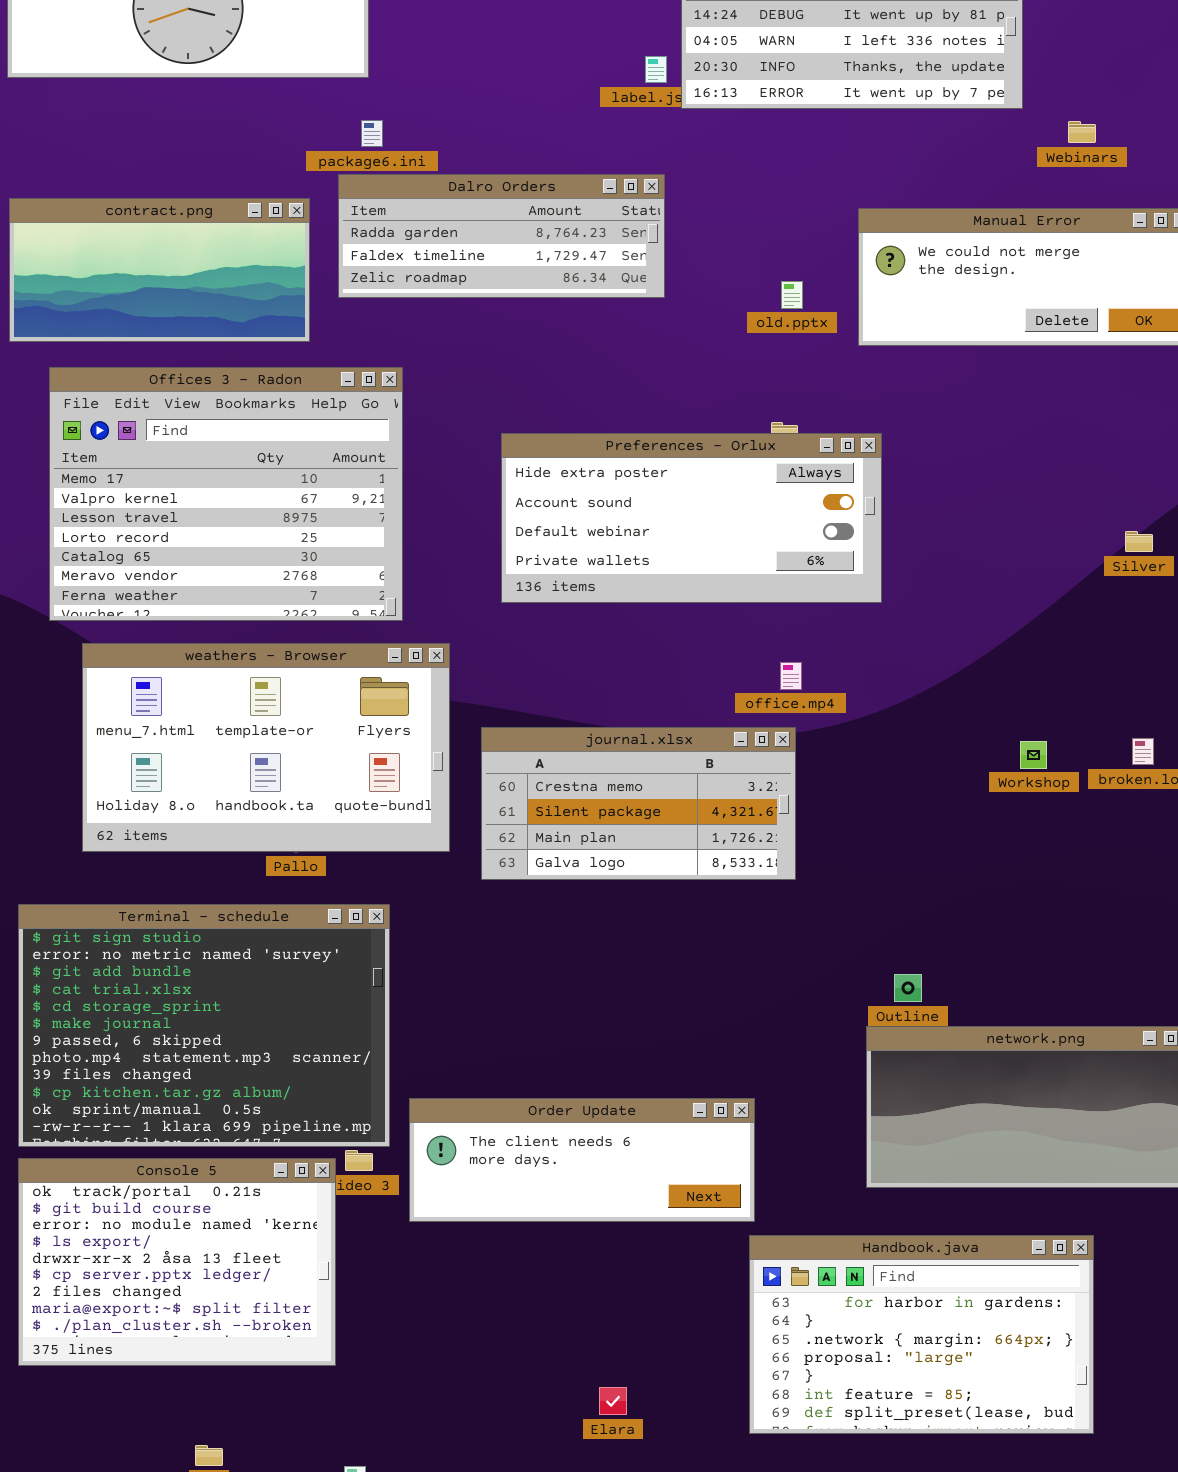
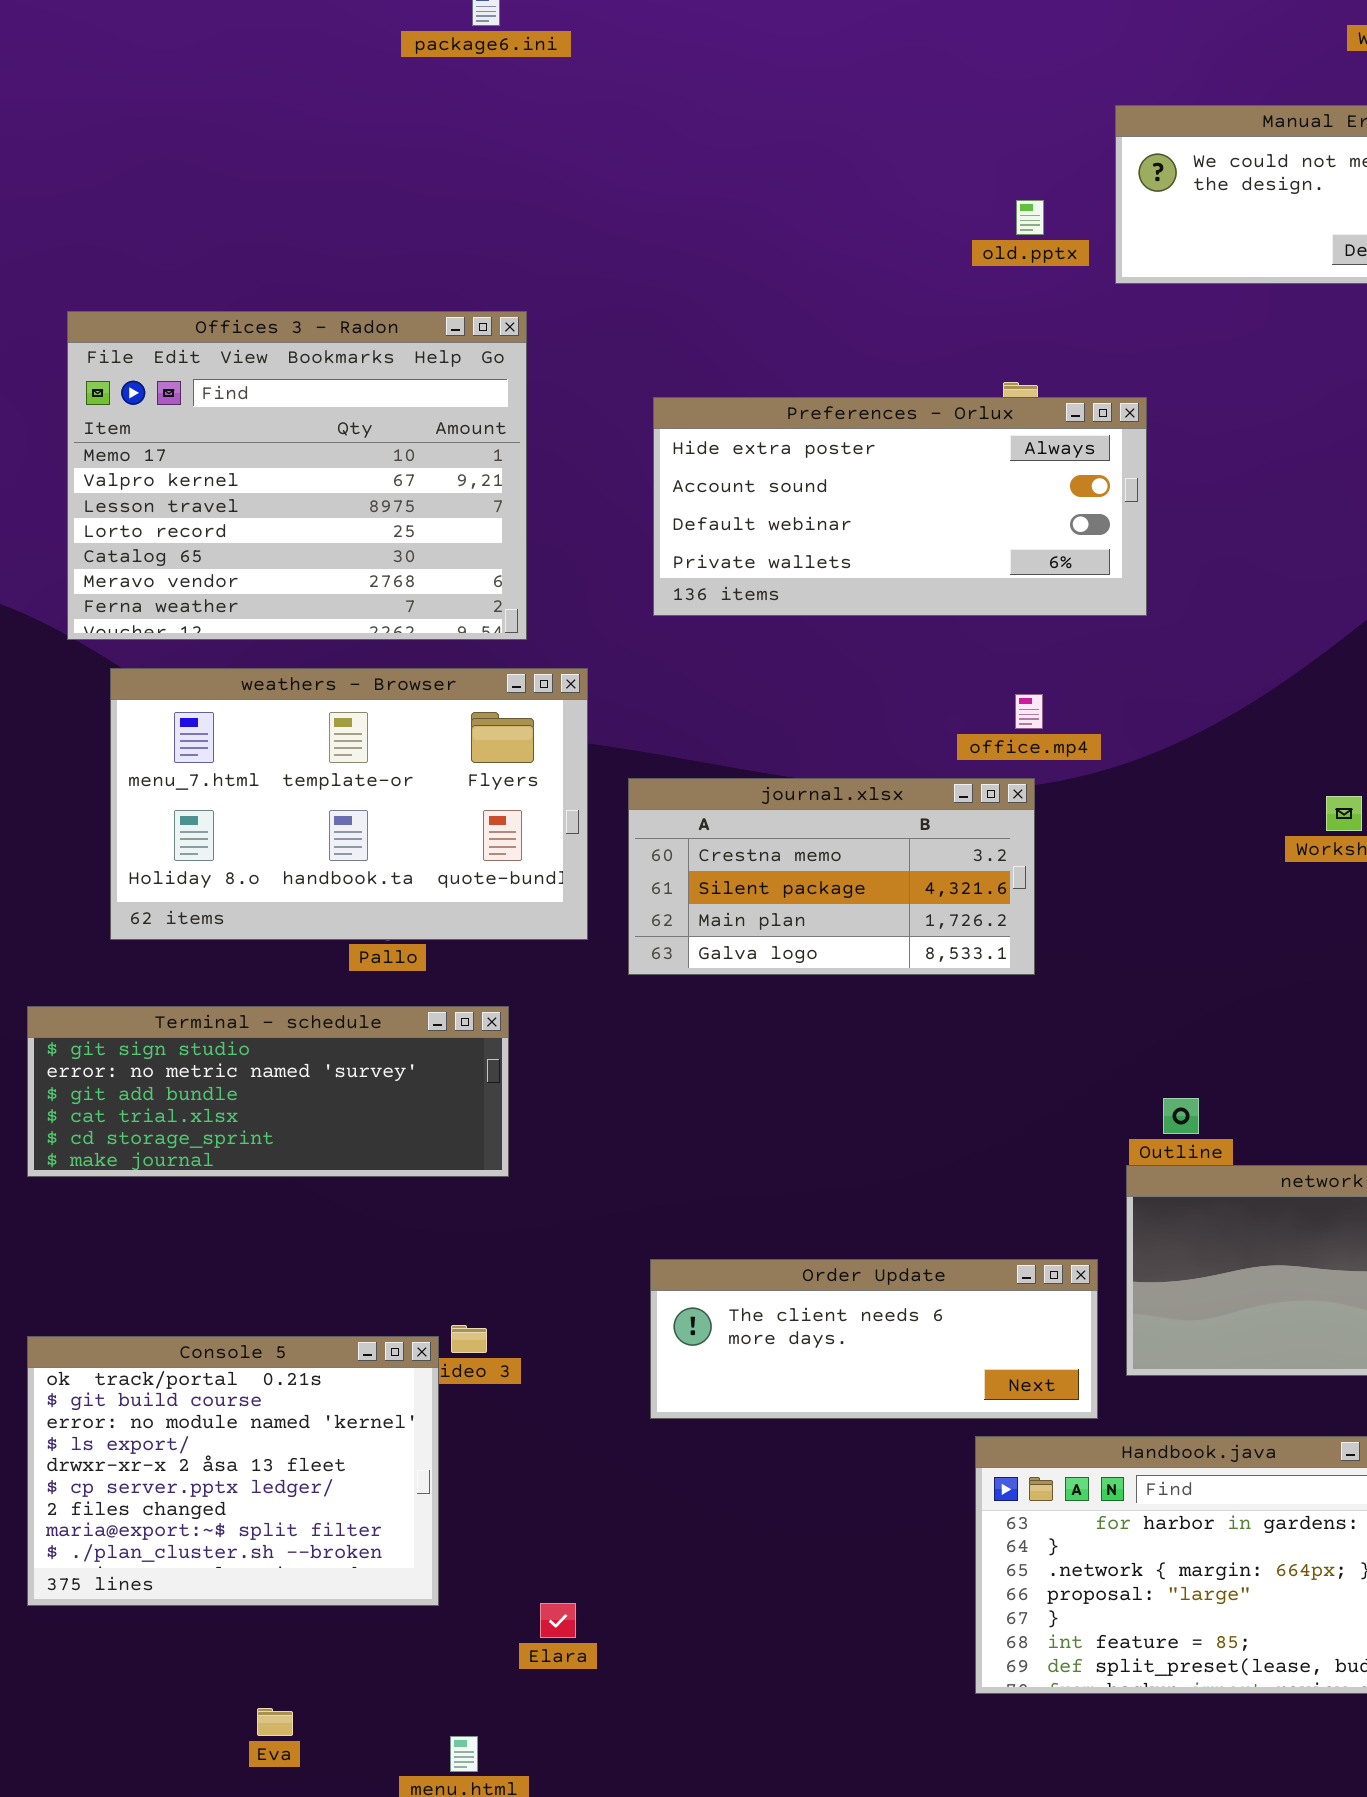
Dalro Orders: [338,174,665,298] -> none, closed
contract.png: [9,198,310,342] -> none, closed
Terminal - schedule: [18,904,390,1147] -> [27,1006,509,1177], resized
Order Update: [409,1098,755,1222] -> [650,1259,1098,1419], moved
Elara: [599,1387,627,1415] -> [540,1603,576,1638], moved

